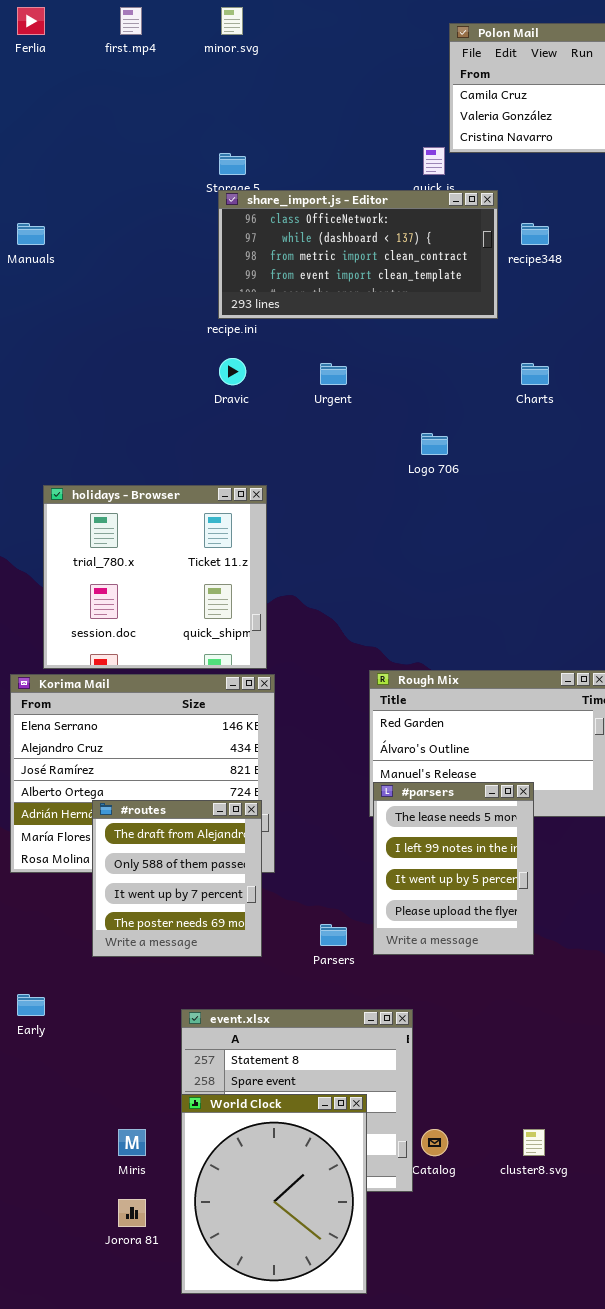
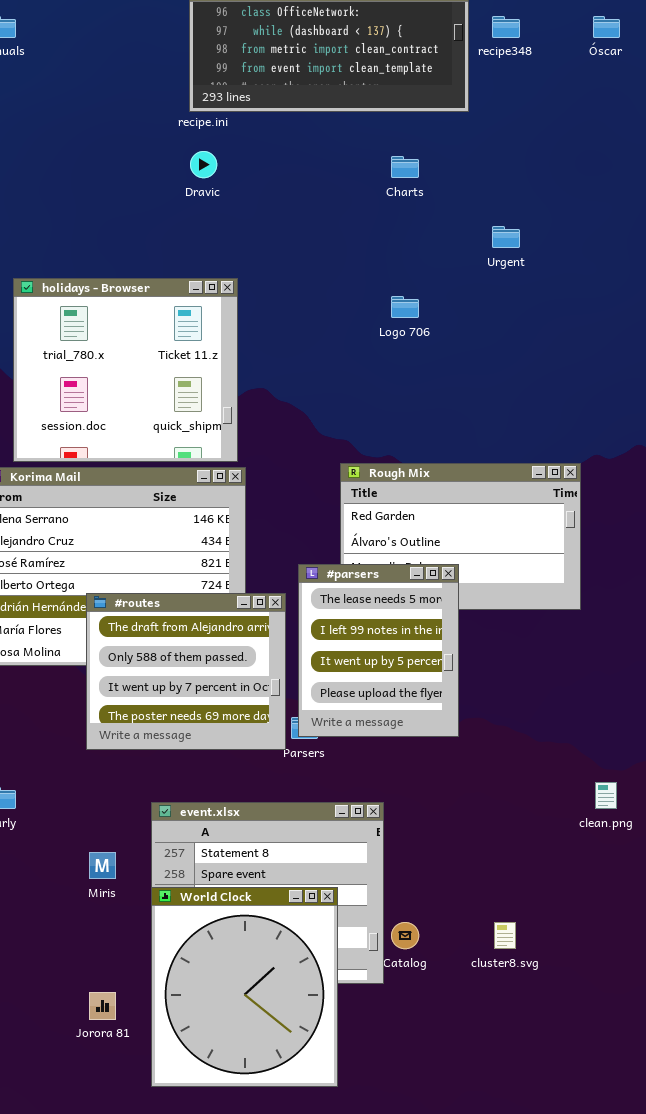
Urgent: [320,363,347,385] -> [492,226,520,248], moved
Charts: [521,363,549,385] -> [391,156,419,178], moved
Logo 706: [421,433,448,455] -> [391,296,419,318], moved
#parsers: [373,782,534,955] -> [298,564,459,737], moved
#routes: [92,800,262,957] -> [86,593,286,750], moved, resized
Miris: [118,1129,146,1156] -> [89,852,116,879], moved

